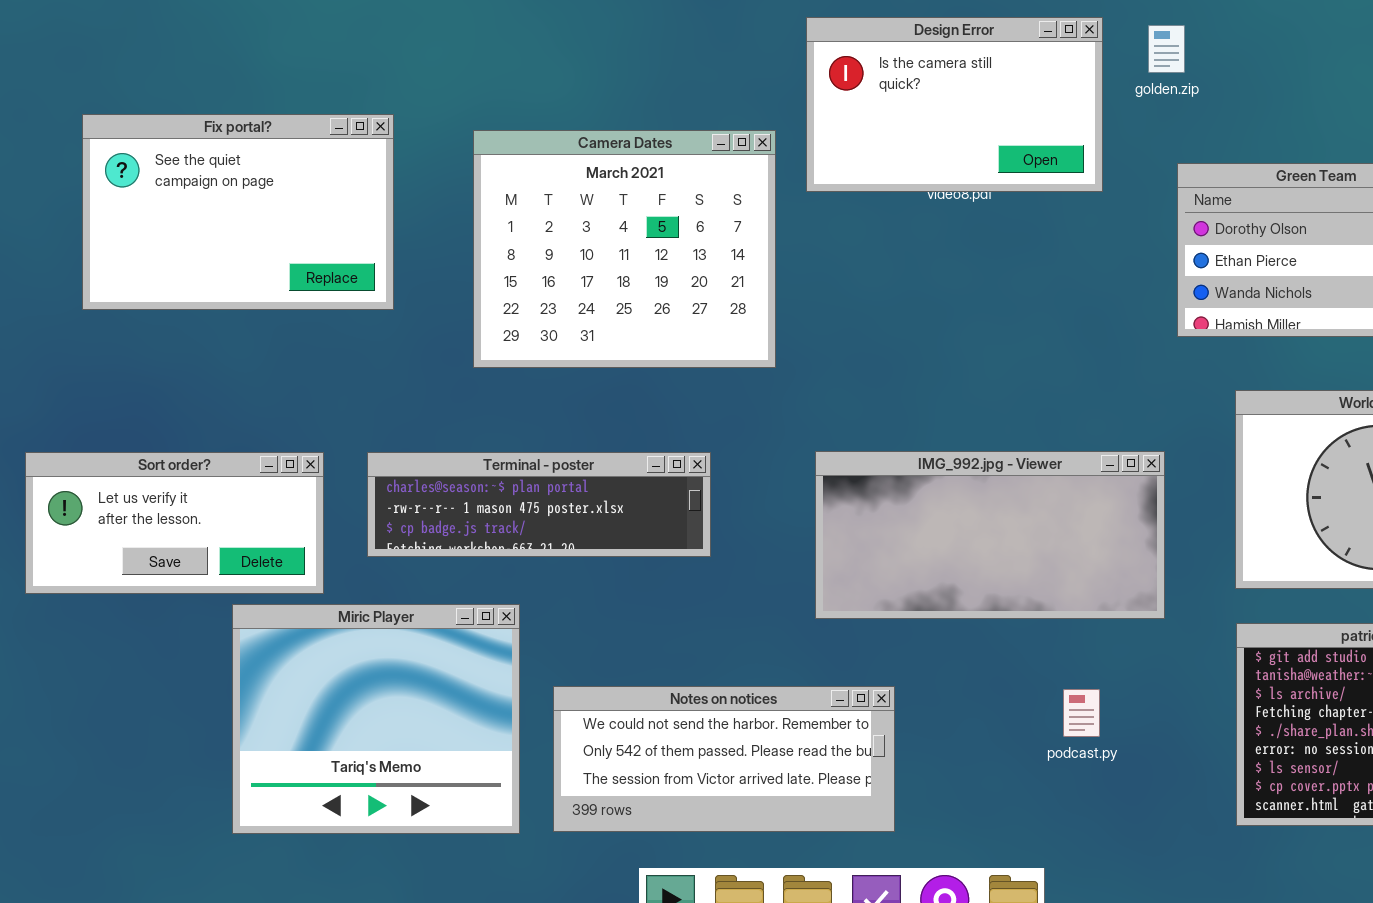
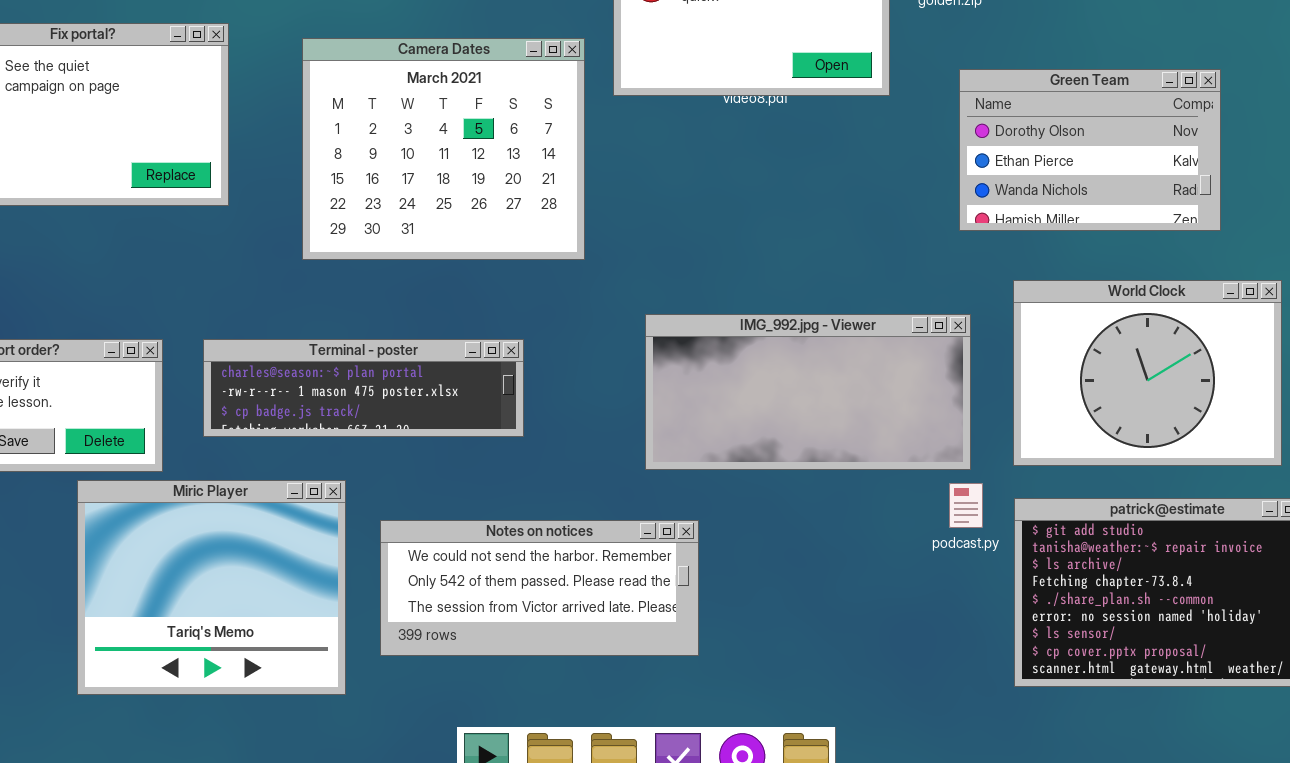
IMG_992.jpg - Viewer: [815,451,1165,619] -> [645,314,971,470], moved
Notes on notices: [553,686,895,832] -> [380,520,699,656], moved
podcast.py: [1063,689,1100,737] -> [949,483,983,528], moved

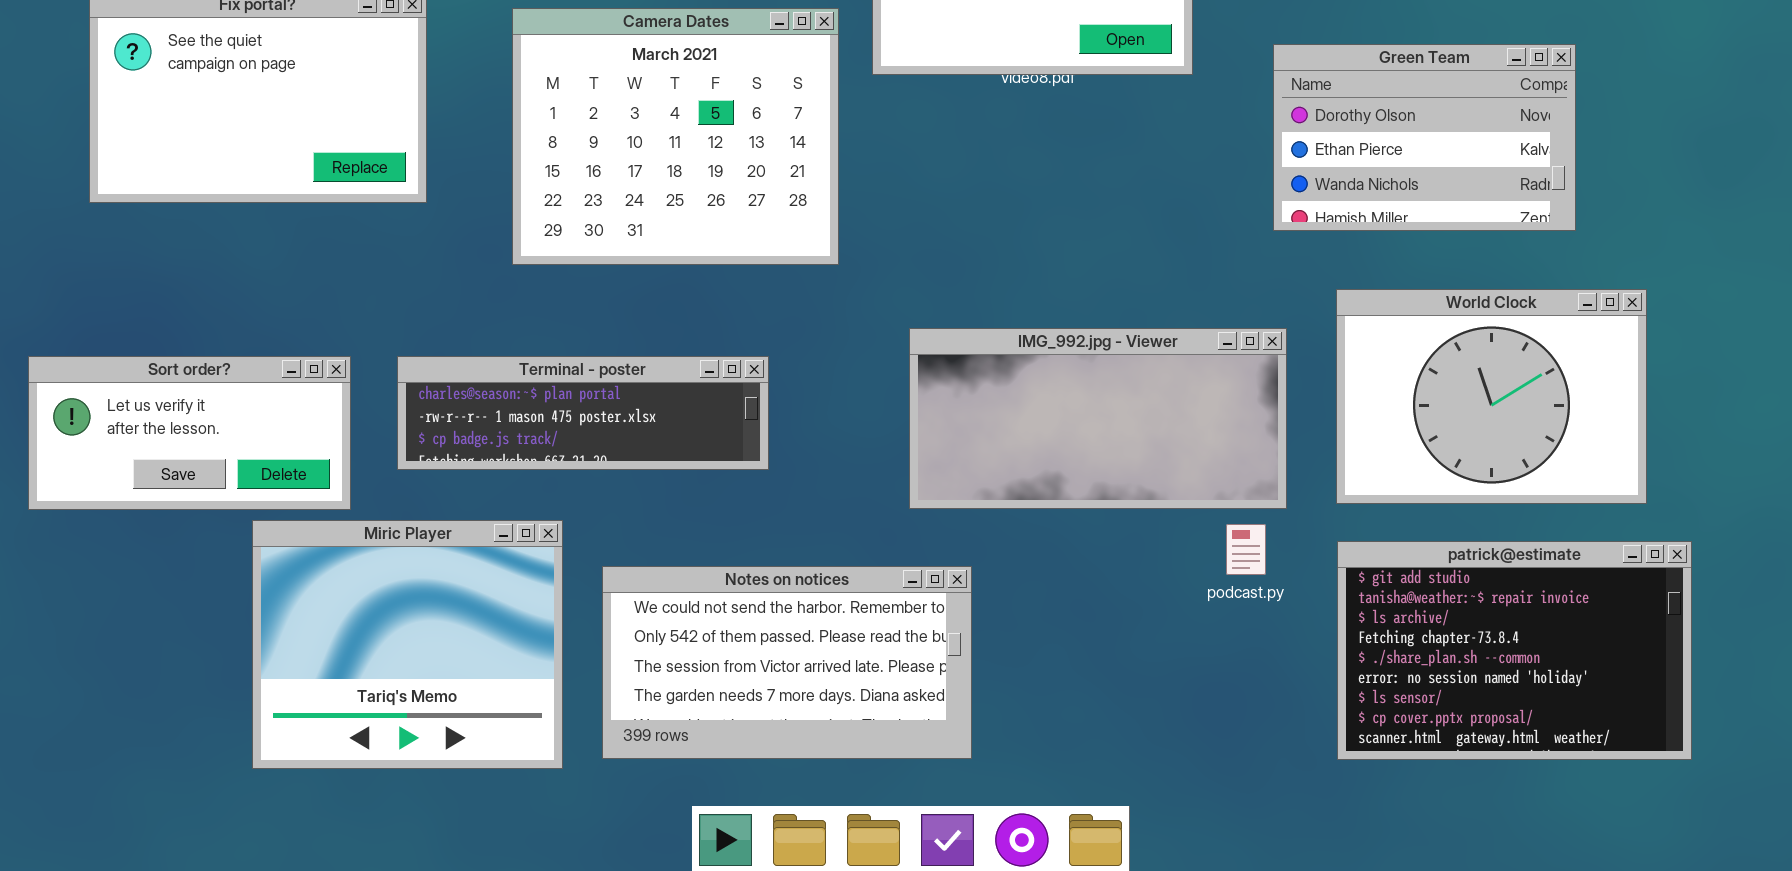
podcast.py: [949,483,983,528] -> [1226,524,1266,575], moved
Notes on notices: [380,520,699,656] -> [602,566,972,759], resized

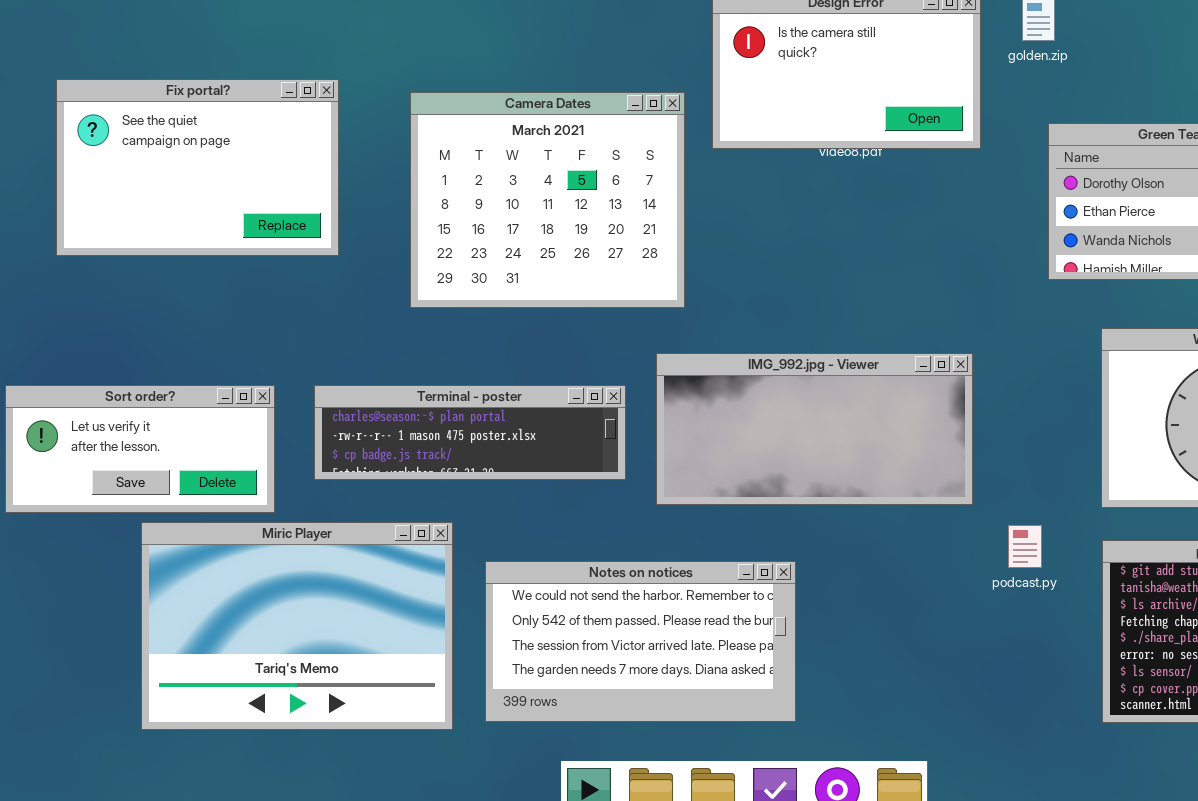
IMG_992.jpg - Viewer: [909,328,1287,509] -> [656,353,973,505], moved
Miric Player: [252,520,563,769] -> [141,522,453,730], resized

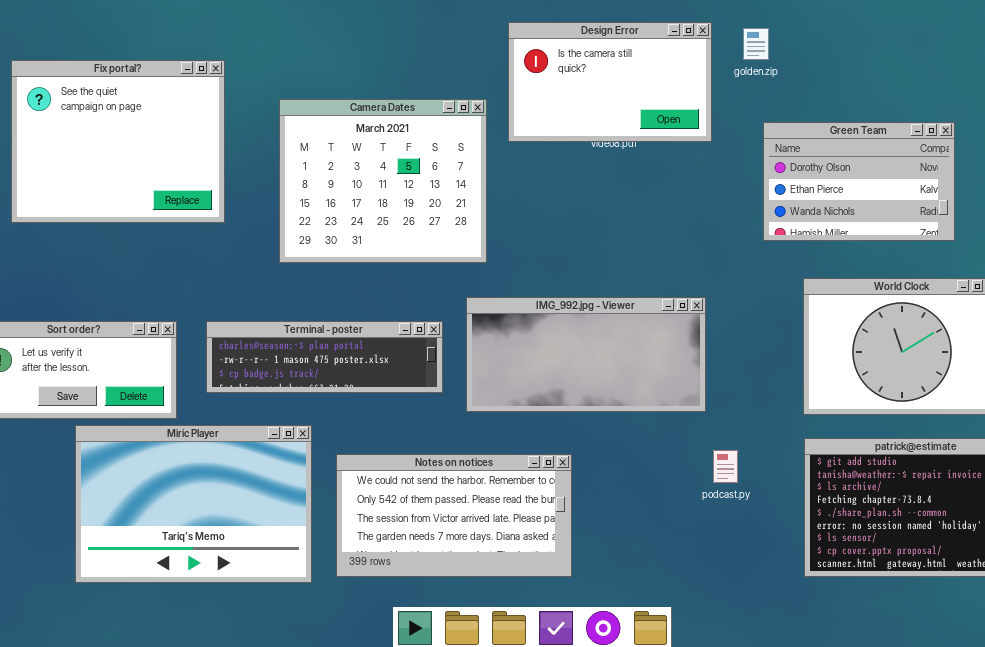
Fix portal?: [56,79,339,256] -> [11,60,225,223], resized
podcast.py: [1008,525,1042,568] -> [713,450,738,483], moved

